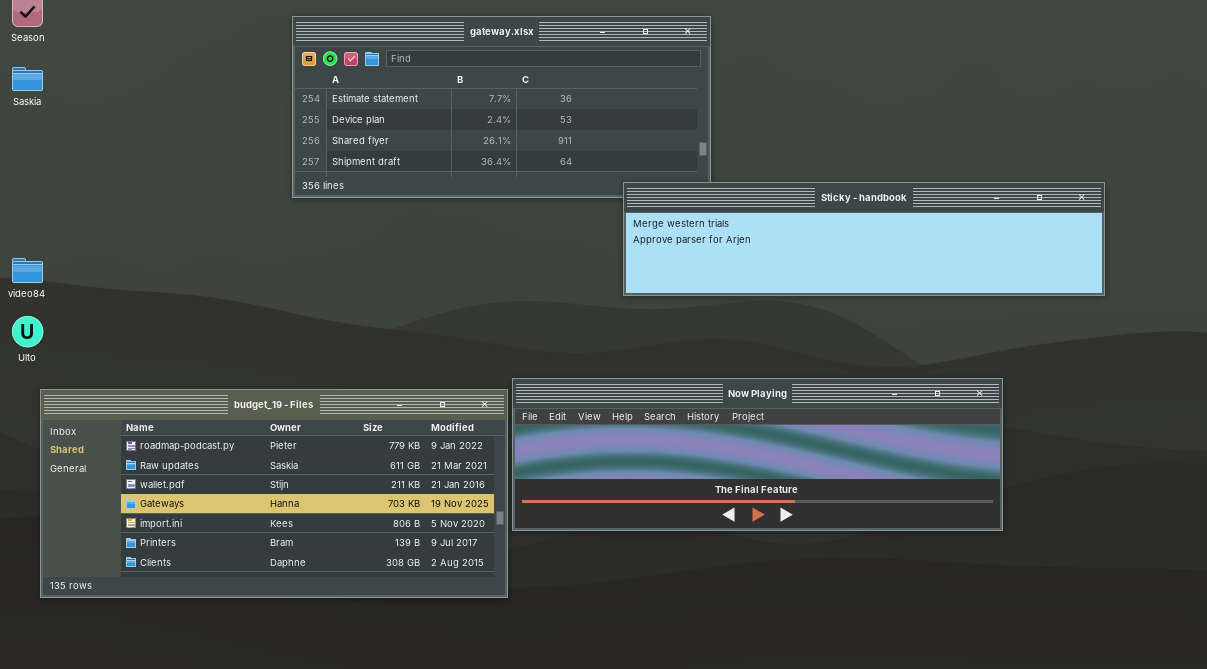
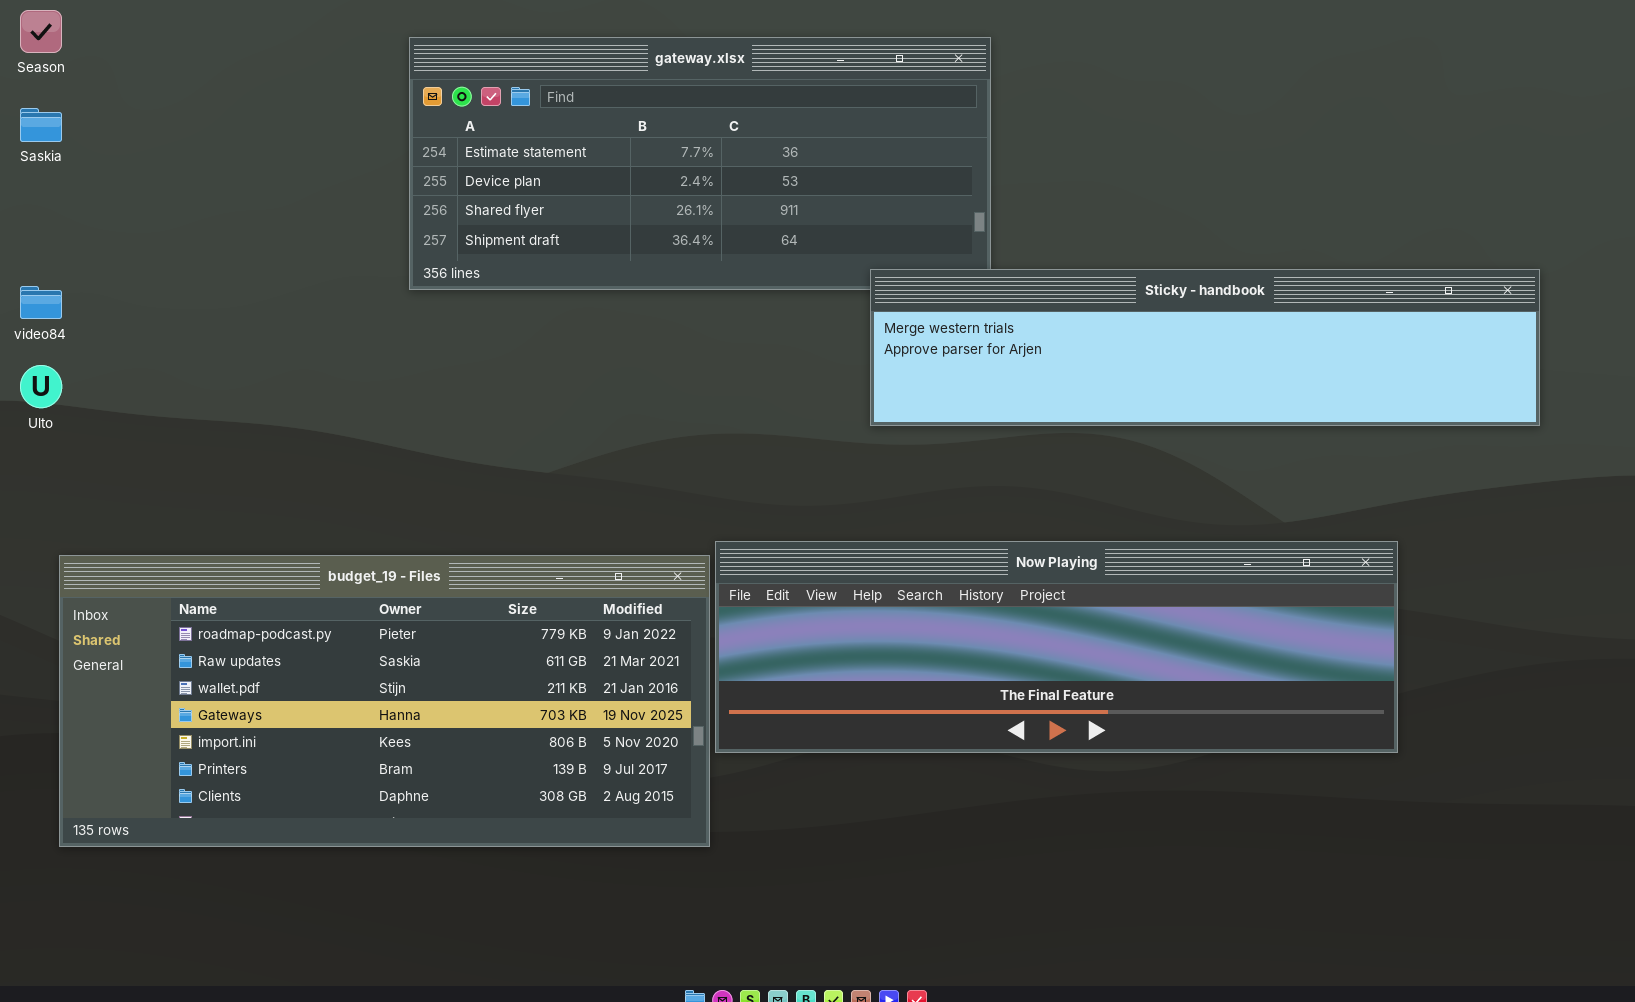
video84: [12,258,43,283] -> [20,286,62,319], moved
Ulto: [12,316,43,347] -> [20,365,62,408], moved

